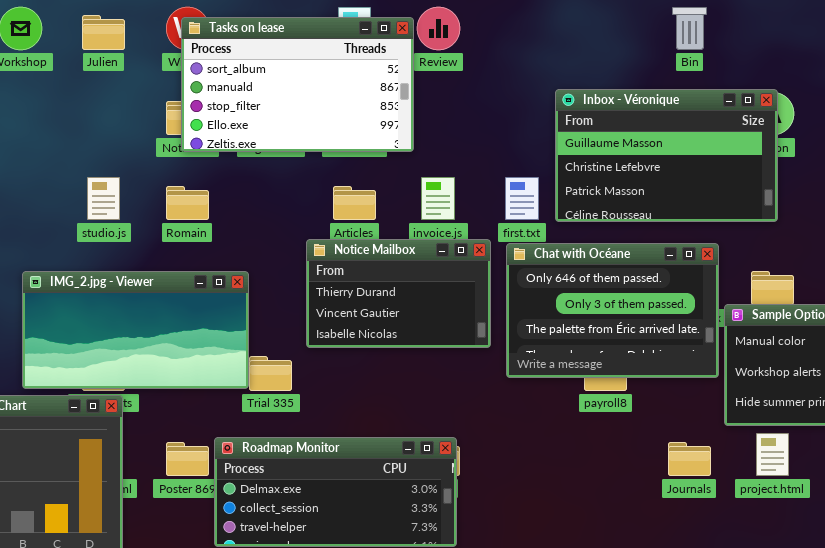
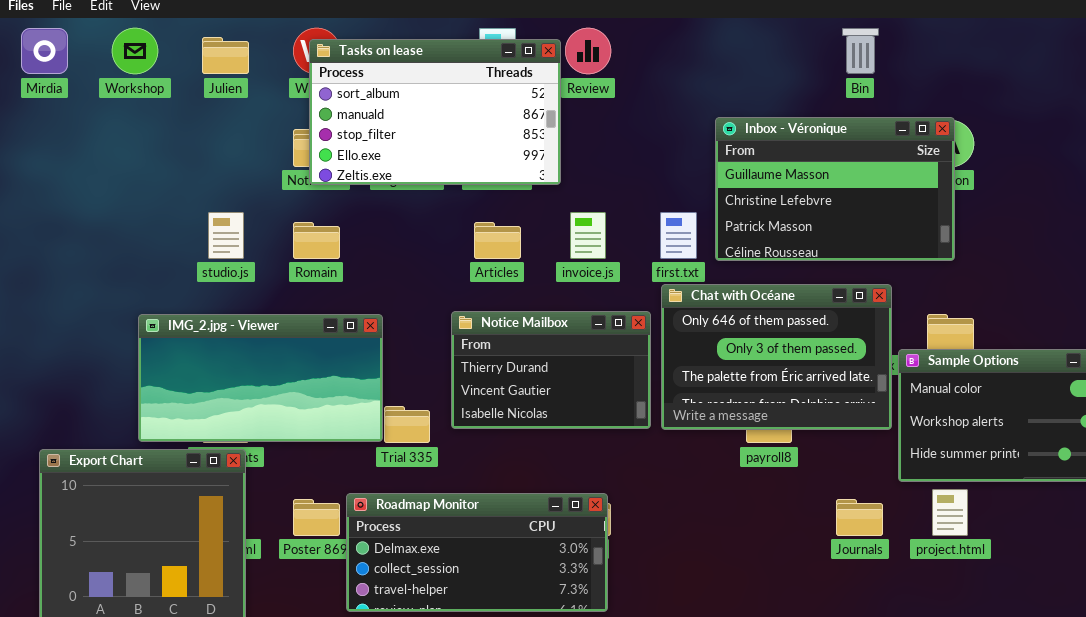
Notice Mailbox: [306,239,491,348] -> [451,311,651,429], moved

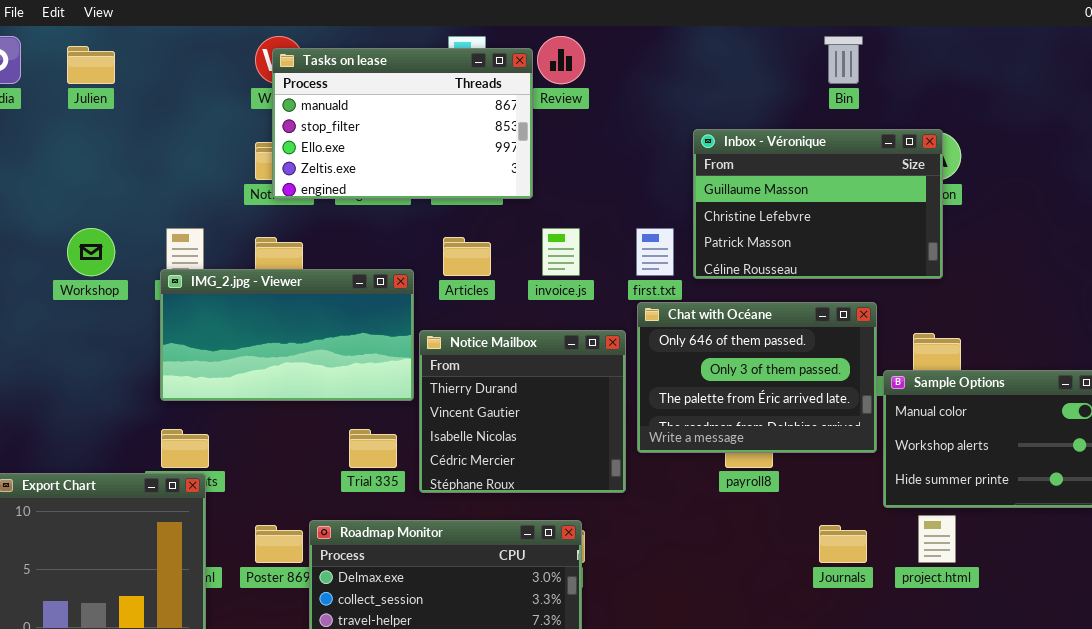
Workshop: [112,28,158,74] -> [67,228,115,276], moved
Julien: [202,37,249,74] -> [67,46,115,84], moved
Tasks on lease: [309,39,561,185] -> [272,48,533,199], scrolled down 1 row
Notice Mailbox: [451,311,651,429] -> [419,330,626,493], resized
IMG_2.jpg - Viewer: [138,314,383,442] -> [160,269,414,401], moved

